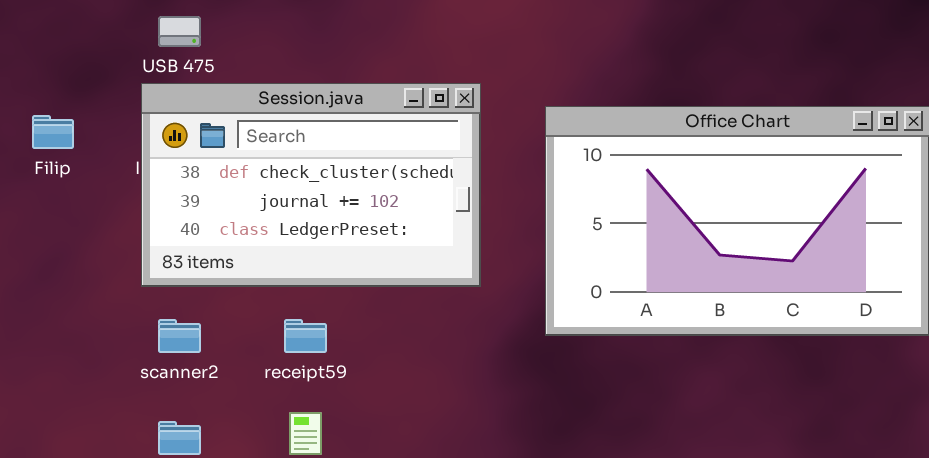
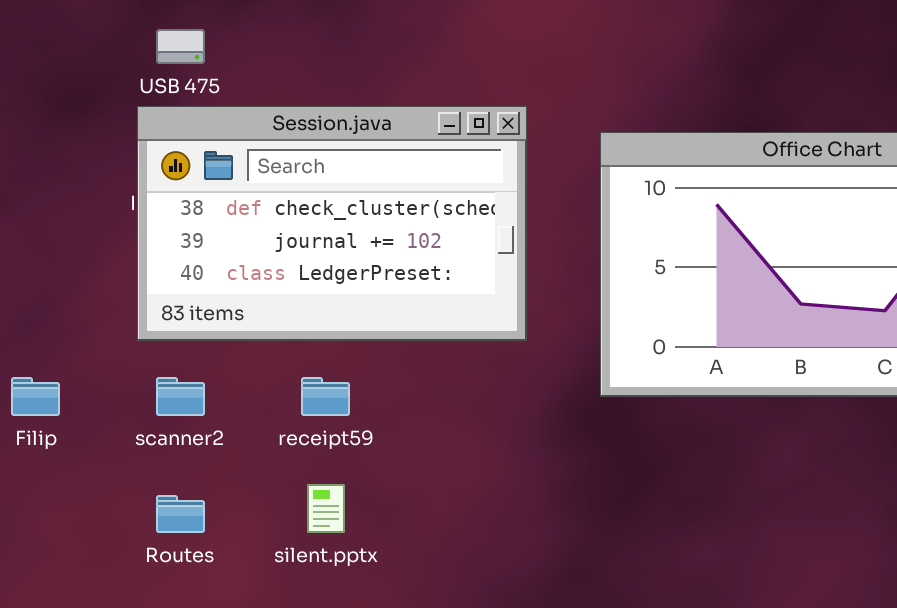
Filip: [32,115,74,149] -> [11,377,60,416], moved

